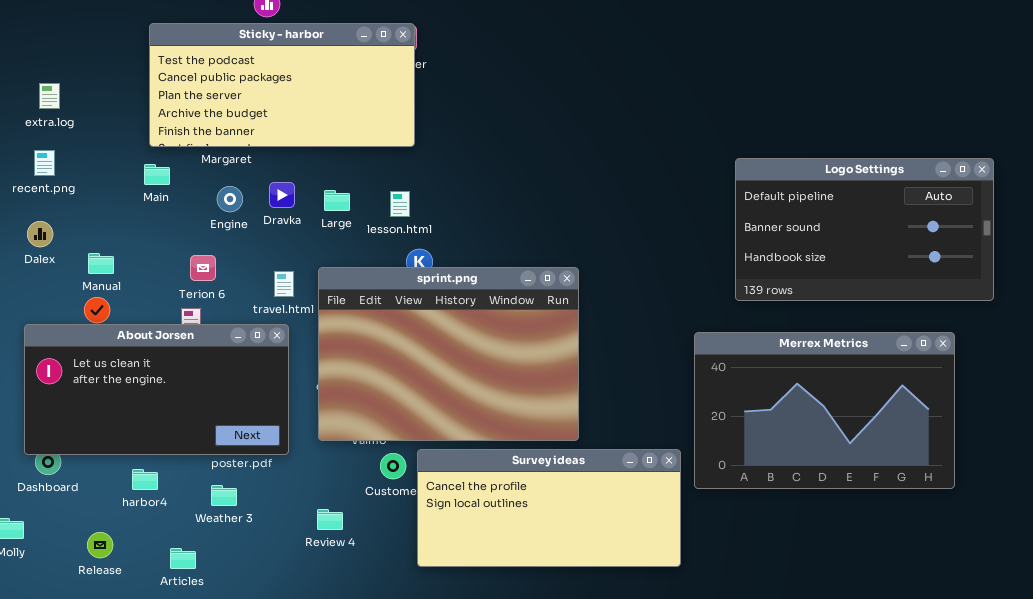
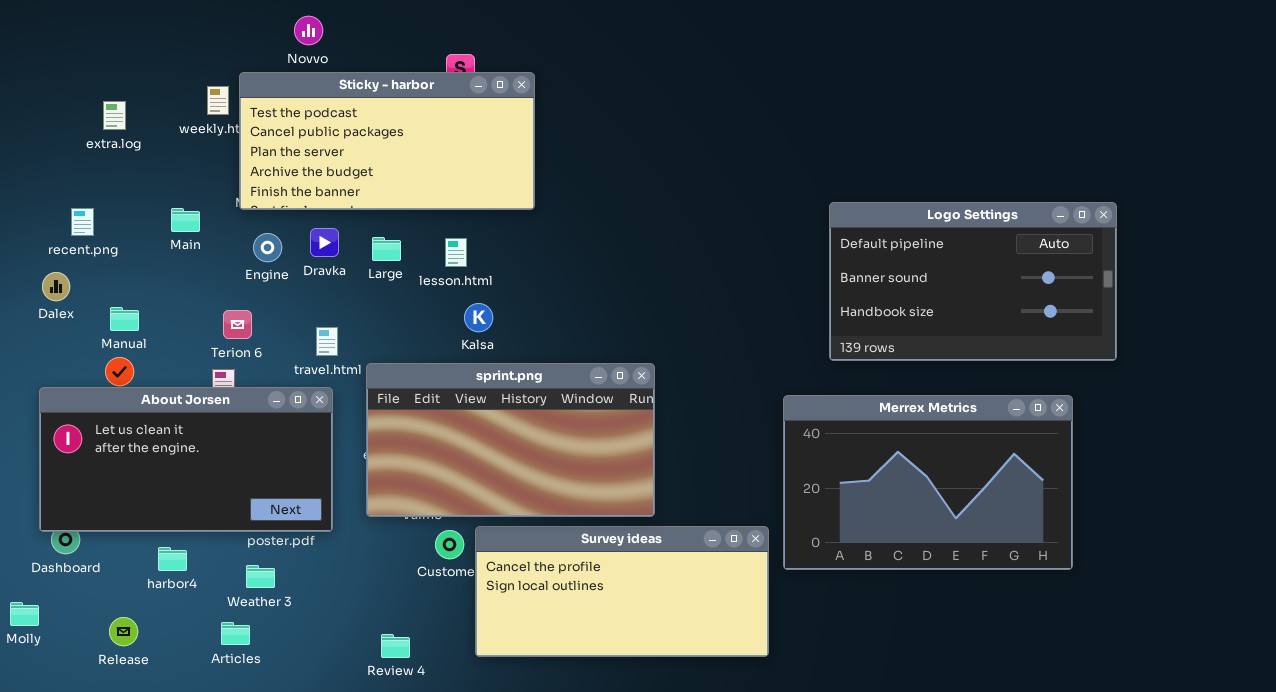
Sticky - harbor: [149,23,415,147] -> [239,72,535,210], moved
extra.log: [39,83,60,109] -> [103,101,126,130], moved
recent.png: [34,150,55,176] -> [71,208,94,236], moved
sprint.png: [318,267,579,441] -> [366,363,655,517], resized
Review 4: [317,509,343,530] -> [381,634,410,658], moved
Articles: [170,548,196,569] -> [221,622,250,645], moved

